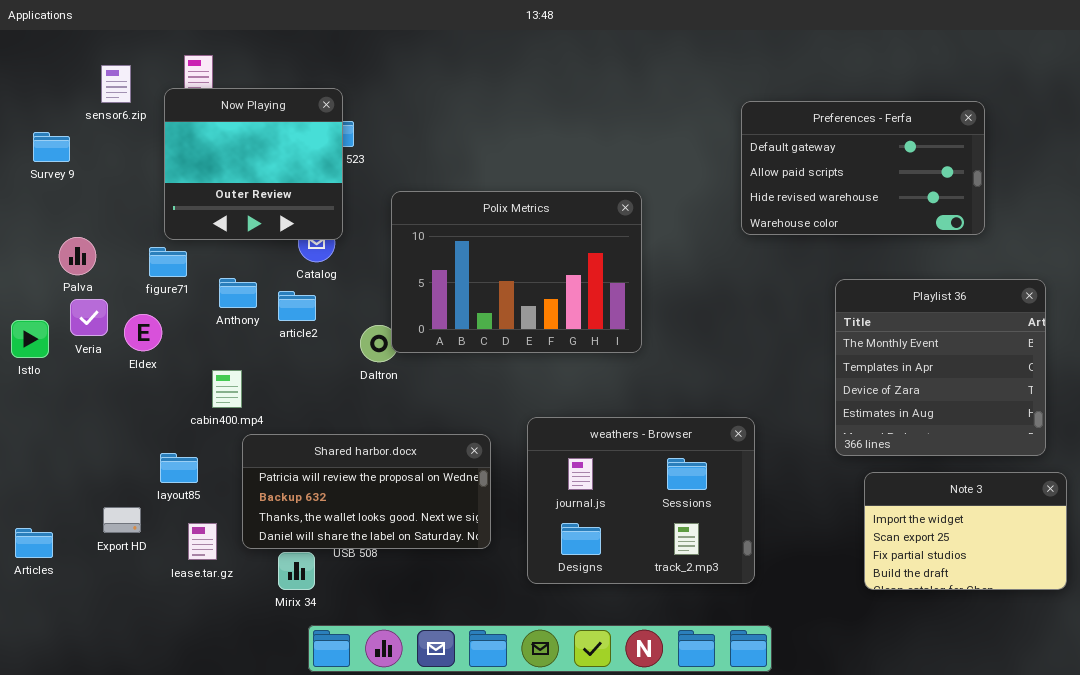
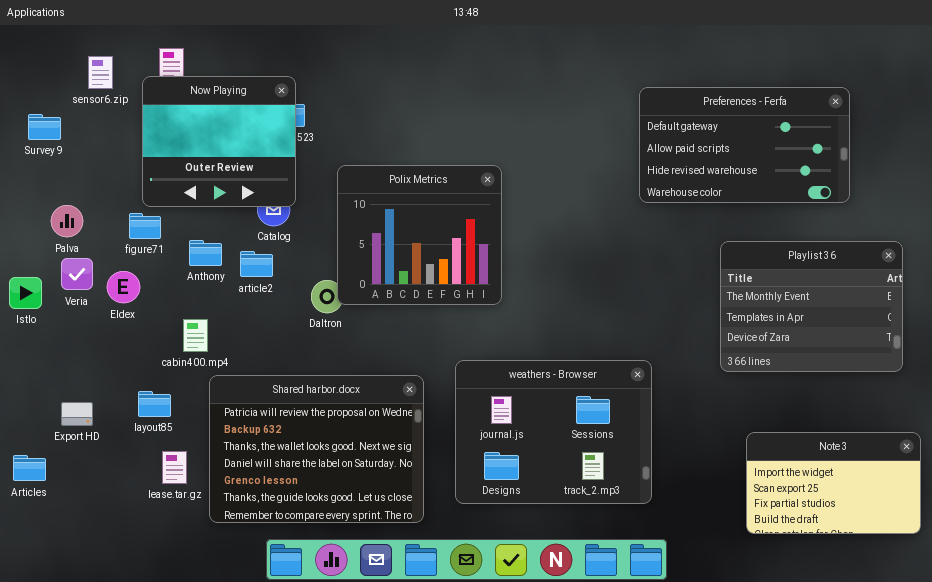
Polix Metrics: [391,191,642,353] -> [337,165,502,305], resized
Playlist 36: [835,279,1046,456] -> [720,241,903,372], resized
Shared harbor.docx: [242,434,491,549] -> [209,375,424,523], resized
Note 3: [864,472,1067,590] -> [746,432,921,534], moved
Export HD: [103,507,141,533] -> [61,402,93,426], moved

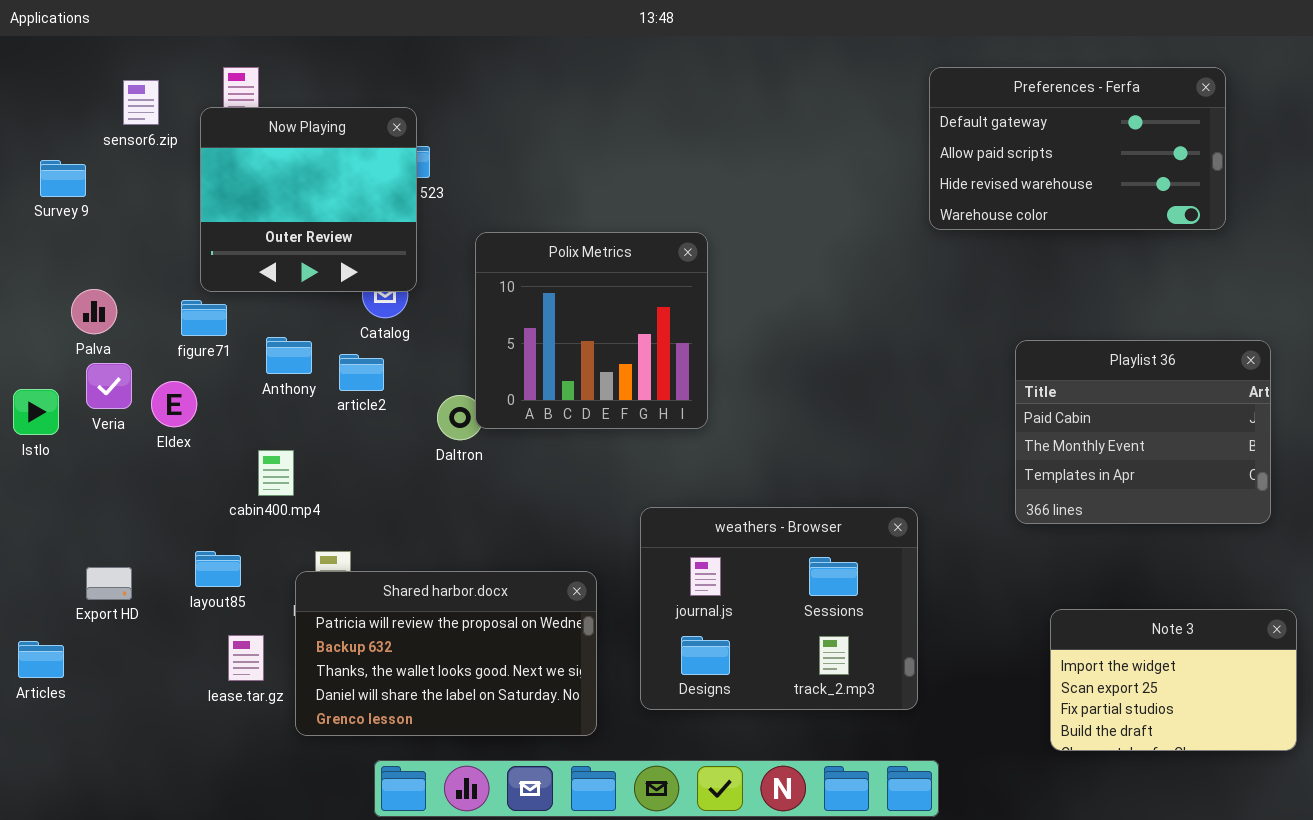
Preferences - Ferfa: [639,87,850,203] -> [929,67,1226,230], moved
Playlist 36: [720,241,903,372] -> [1015,340,1271,524], scrolled up 1 row
Shared harbor.docx: [209,375,424,523] -> [295,571,597,736], resized

